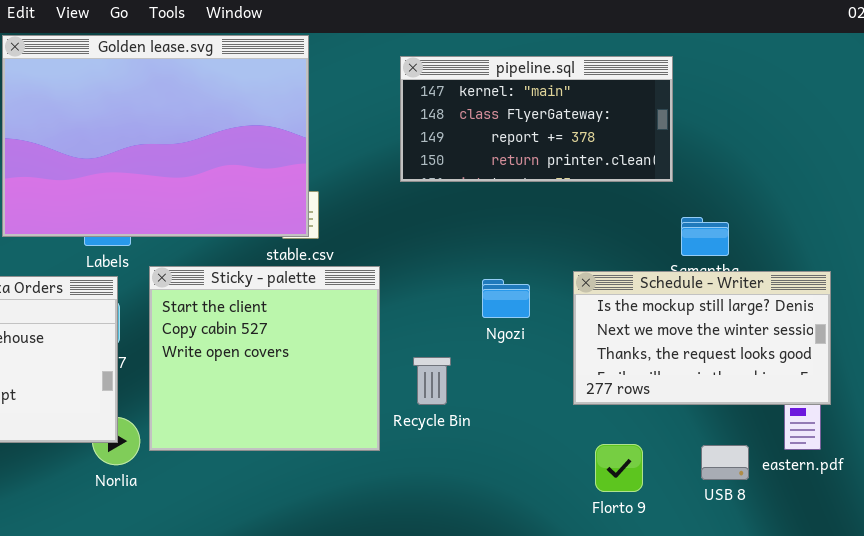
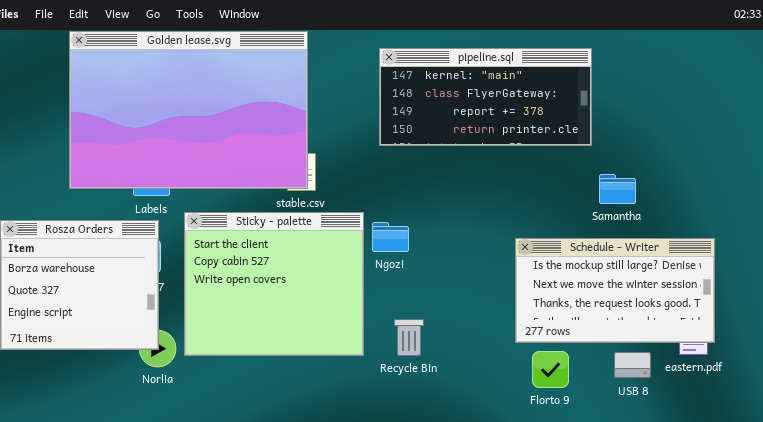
Schedule - Writer: [573,271,831,405] -> [515,238,715,343], moved
Ngozi: [482,279,530,318] -> [372,222,409,252], moved
Recycle Bin: [413,357,451,405] -> [394,319,424,356], moved

